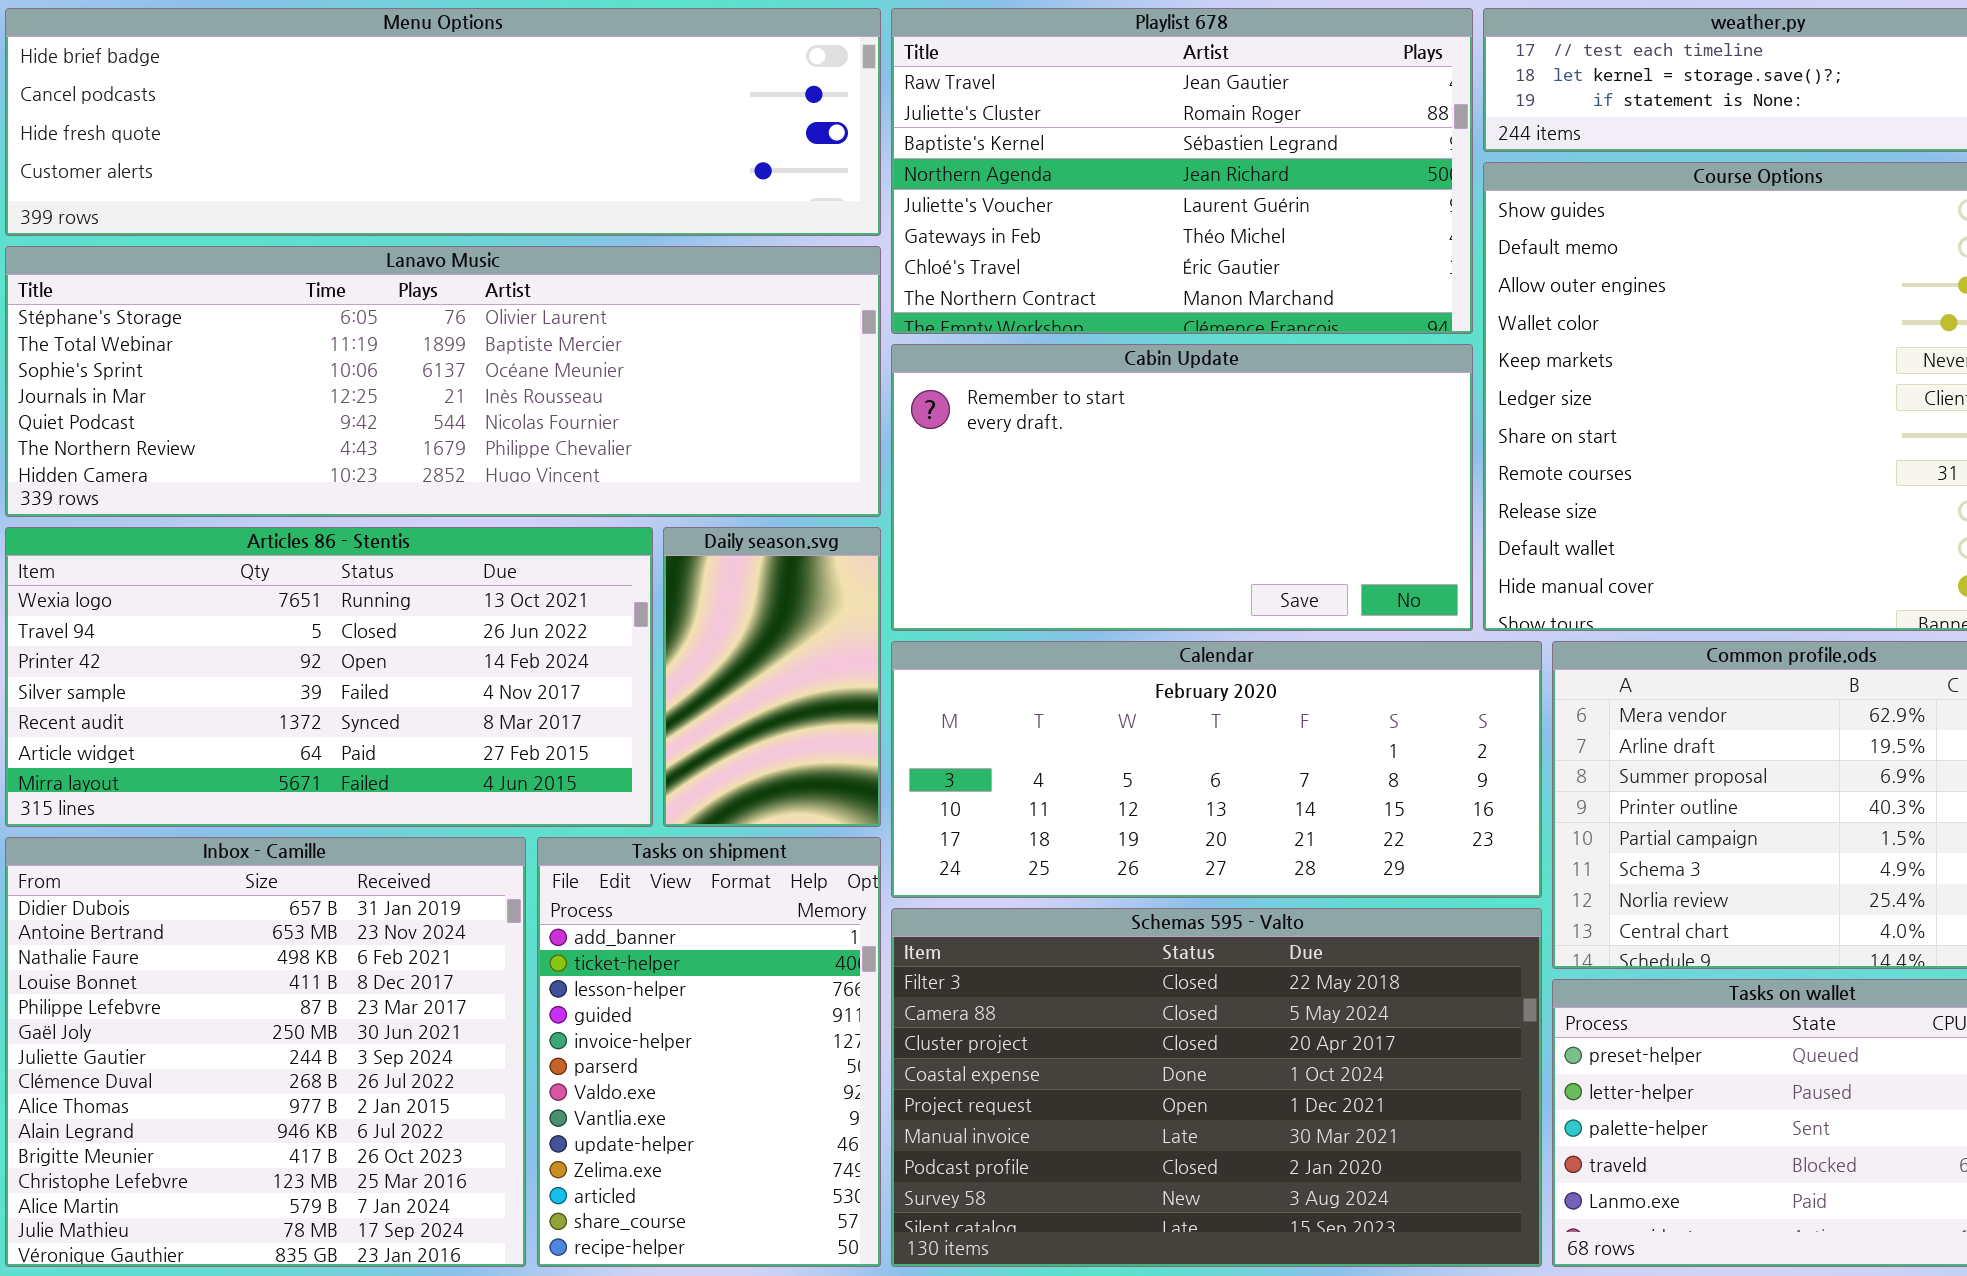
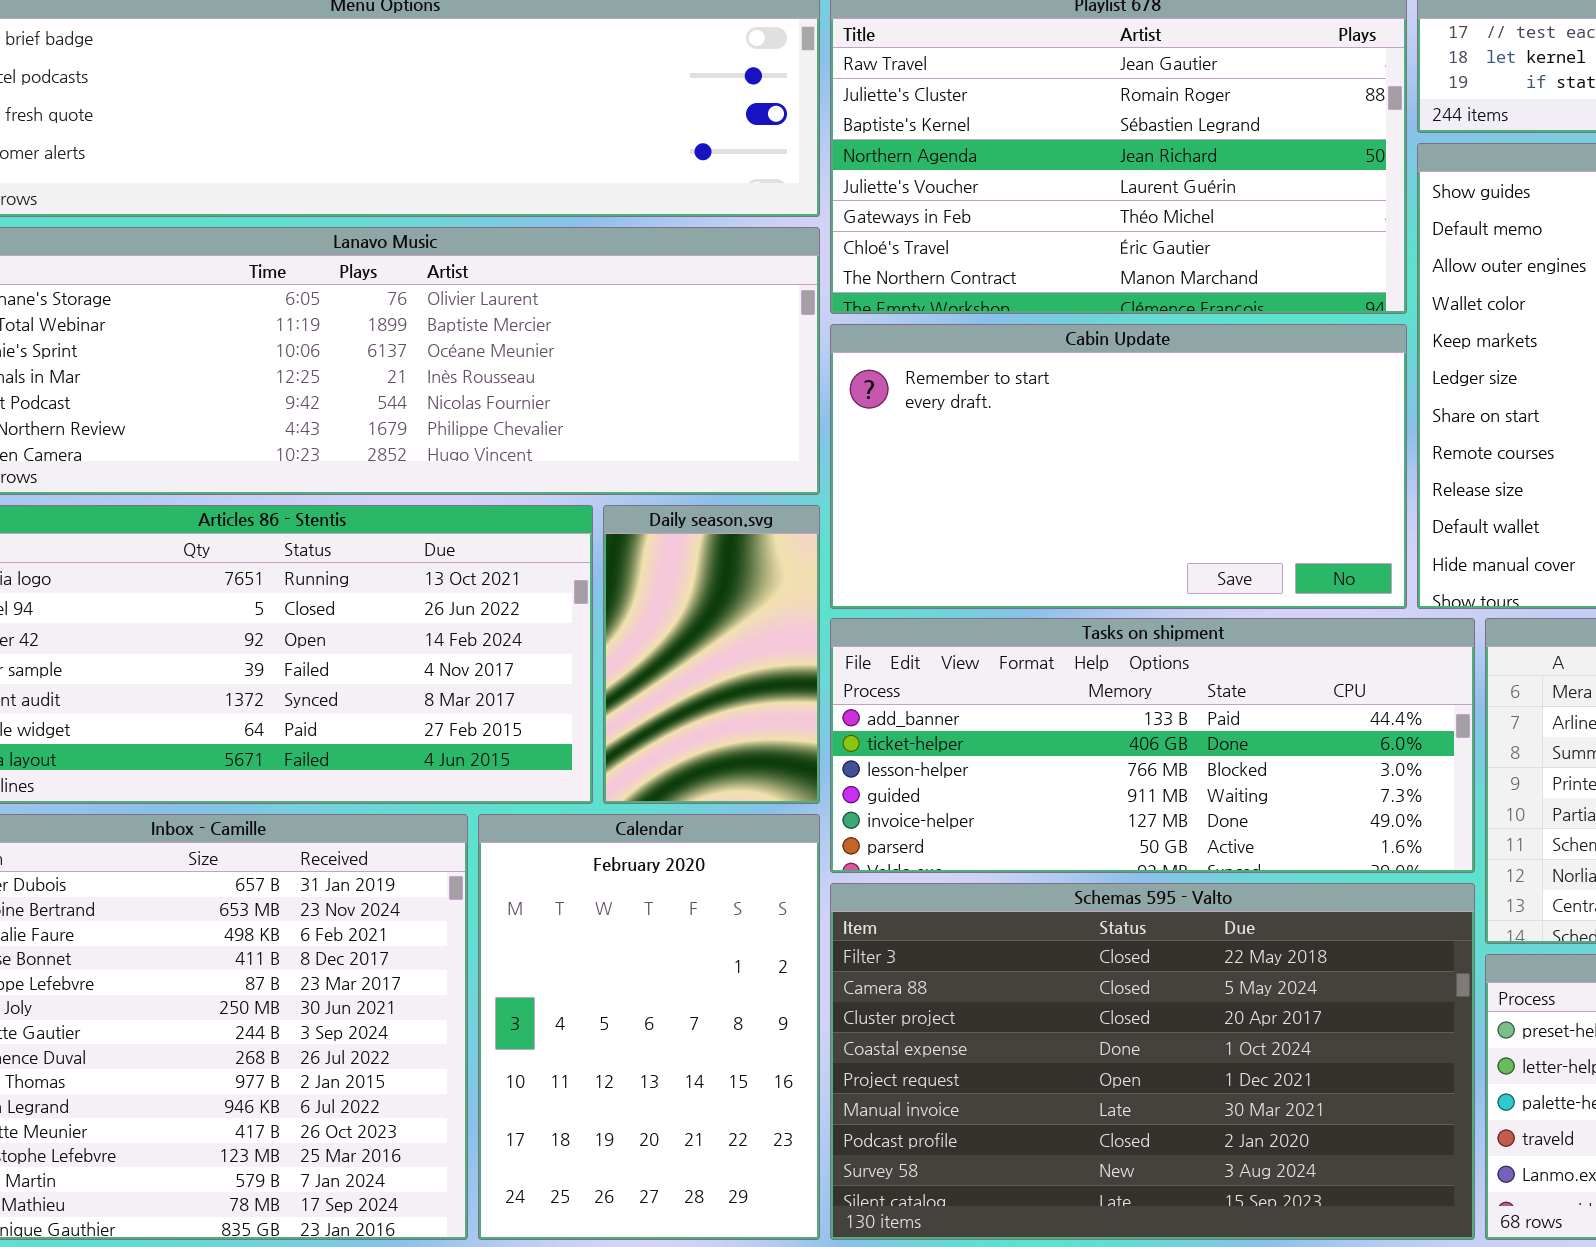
Calendar: [891,641,1542,898] -> [478,814,820,1240], moved, resized
Tasks on shipment: [537,837,881,1267] -> [830,618,1475,873], moved, resized

